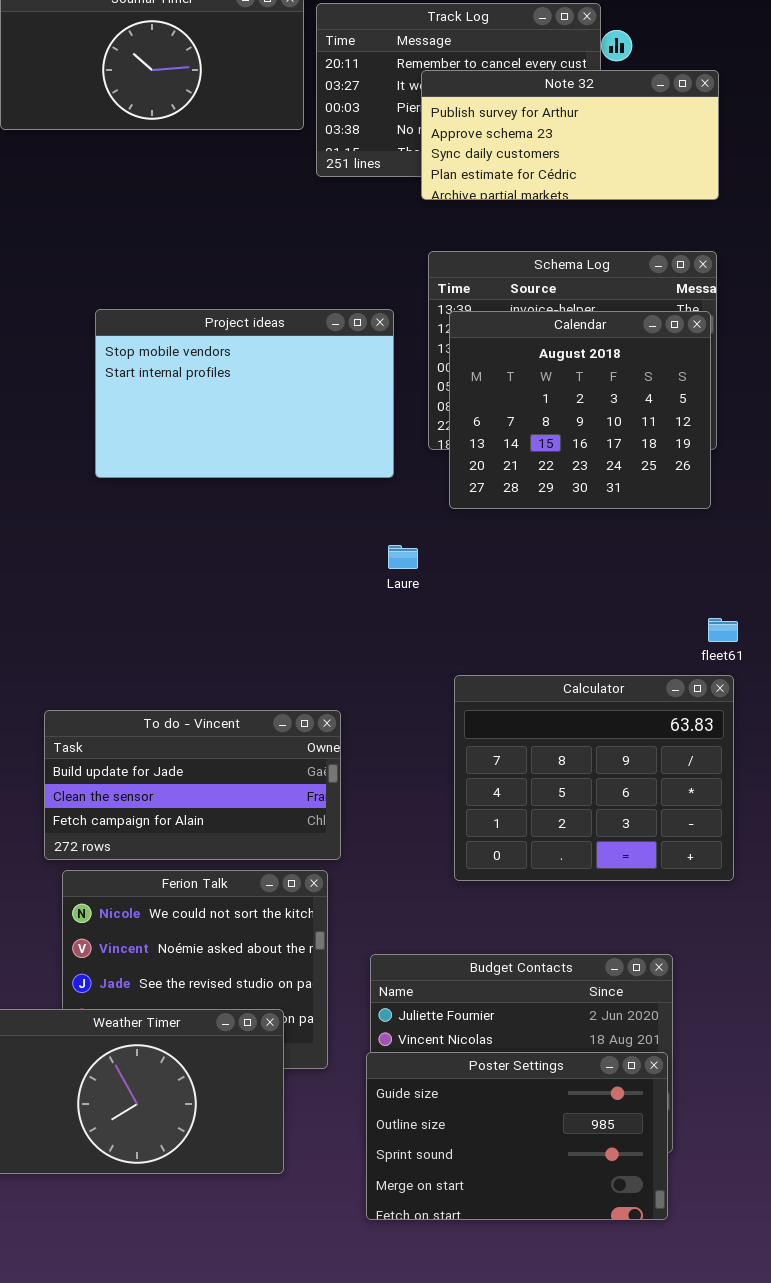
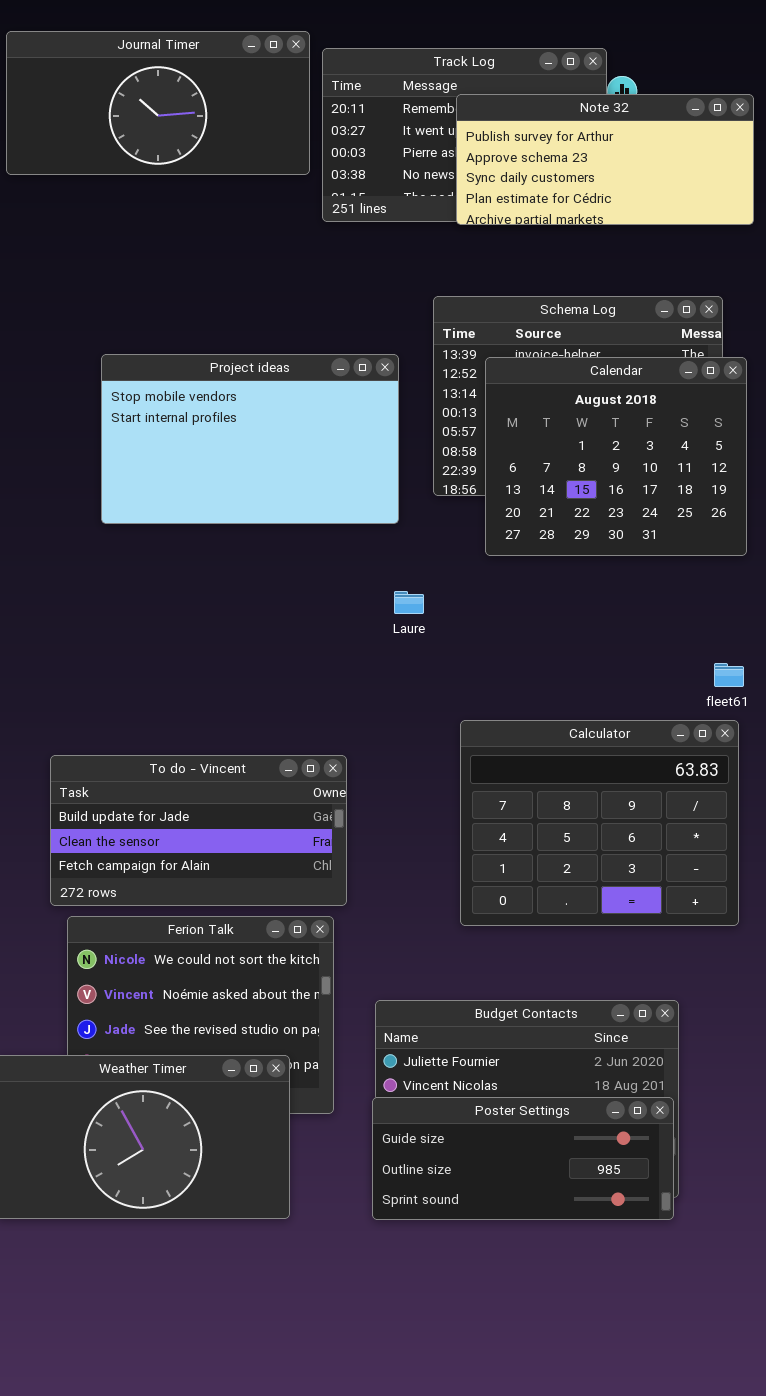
Note 32: [421,70,719,200] -> [456,94,754,225], moved
Calendar: [449,311,711,509] -> [485,357,747,556], moved
Poster Settings: [366,1052,668,1220] -> [372,1097,674,1220], resized

